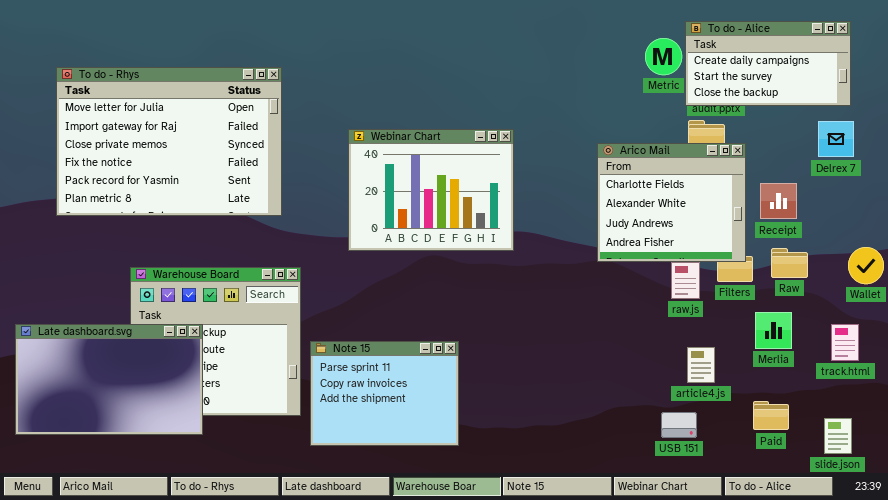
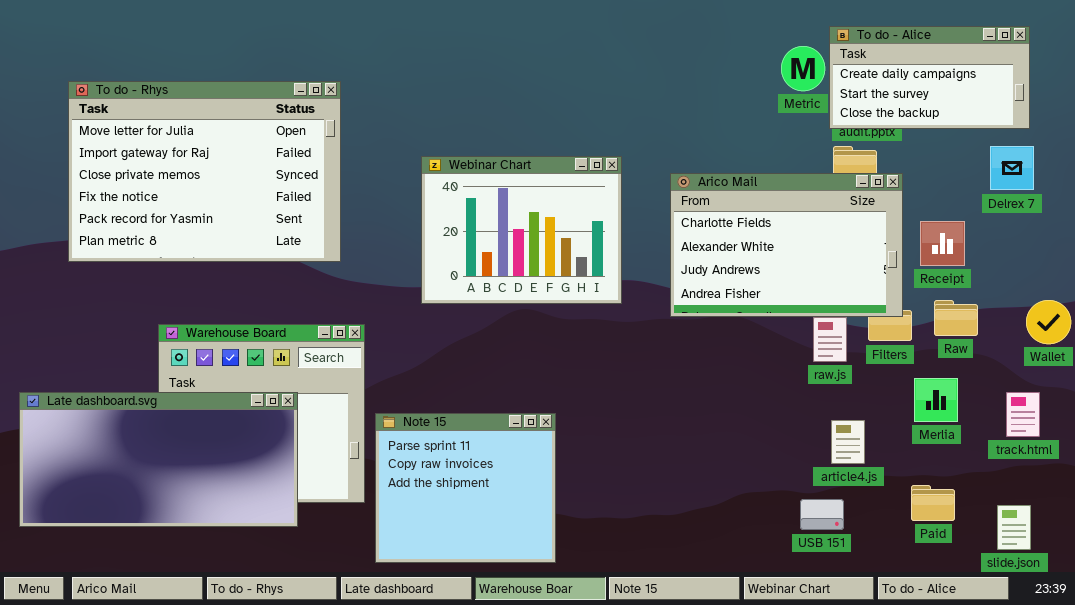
Arico Mail: [597,143,746,262] -> [670,173,903,317], resized
Late dashboard.svg: [15,324,203,435] -> [19,392,298,527], resized
Note 15: [310,341,459,446] -> [375,413,556,563], resized

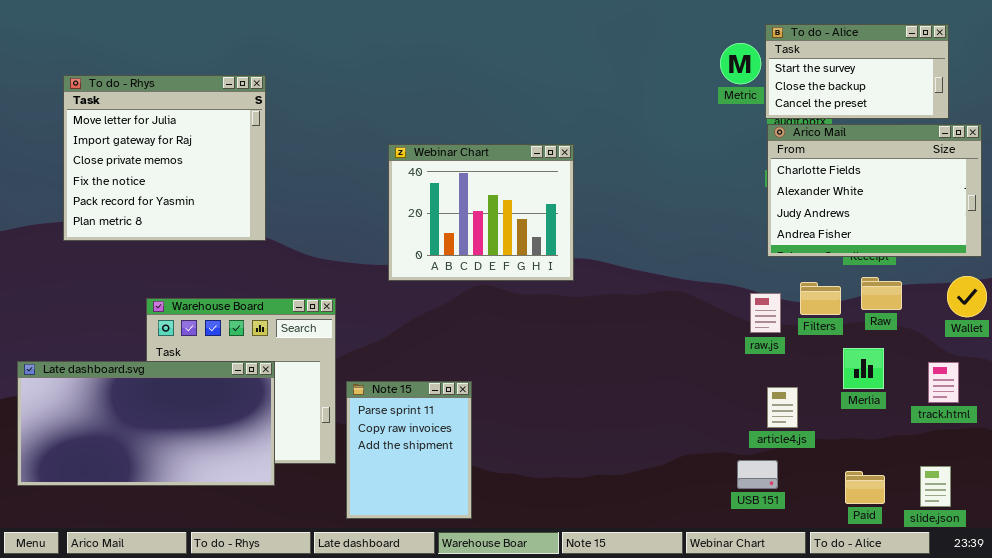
To do - Alice: [829,26,1030,129] -> [765,24,949,119], scrolled down 1 row
To do - Rhys: [68,81,341,262] -> [63,75,266,241], resized
Arico Mail: [670,173,903,317] -> [767,124,982,257], moved
Note 15: [375,413,556,563] -> [346,381,472,519], resized
Paid: [911,485,955,521] -> [845,471,885,504], moved

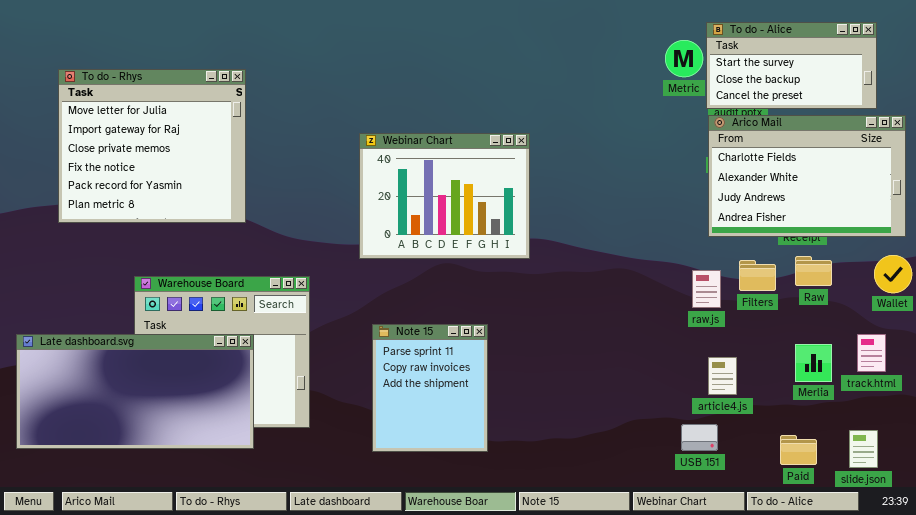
Merlia: [843,348,884,389] -> [795,344,832,382], moved
Note 15: [346,381,472,519] -> [372,324,488,452], moved

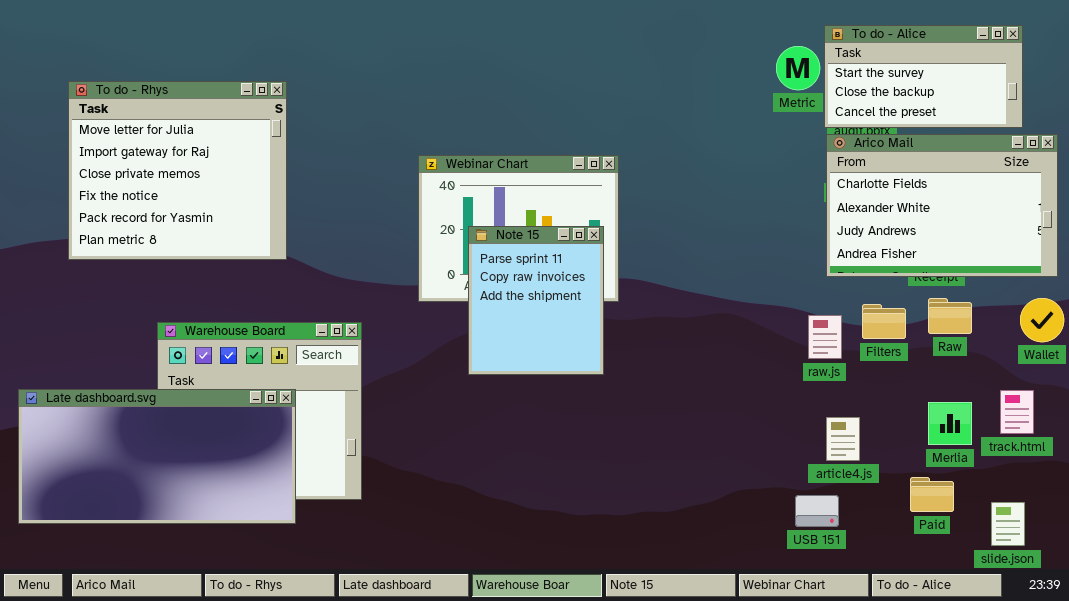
Note 15: [372,324,488,452] -> [468,226,604,375], moved
Paid: [780,435,817,465] -> [910,477,954,512], moved

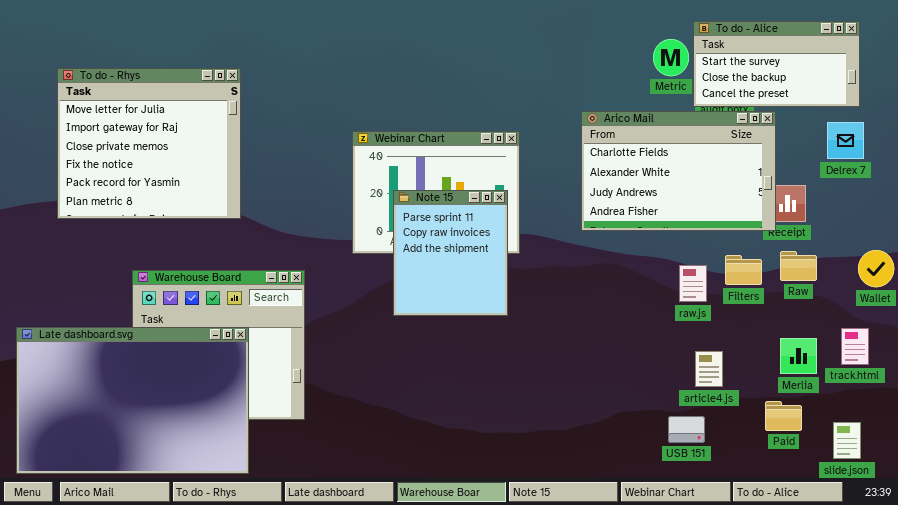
Arico Mail: [826,134,1058,277] -> [581,111,776,231], moved
Late dashboard.svg: [18,389,296,524] -> [16,327,249,474], resized

